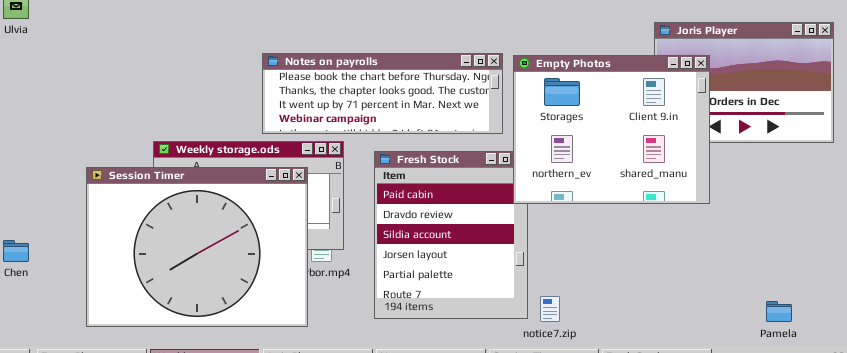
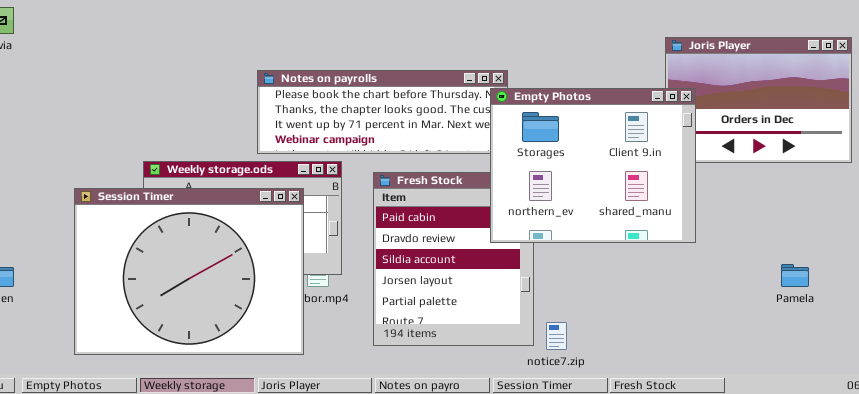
Empty Photos: [513,55,710,204] -> [490,88,696,243], moved
Pamela: [766,301,792,322] -> [781,264,809,287], moved

